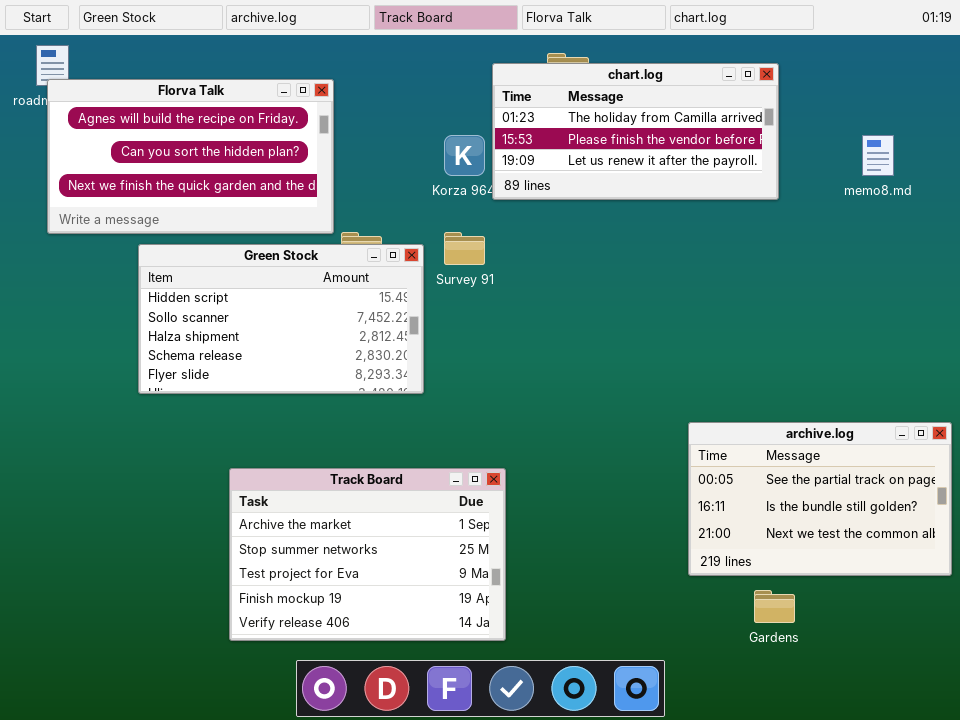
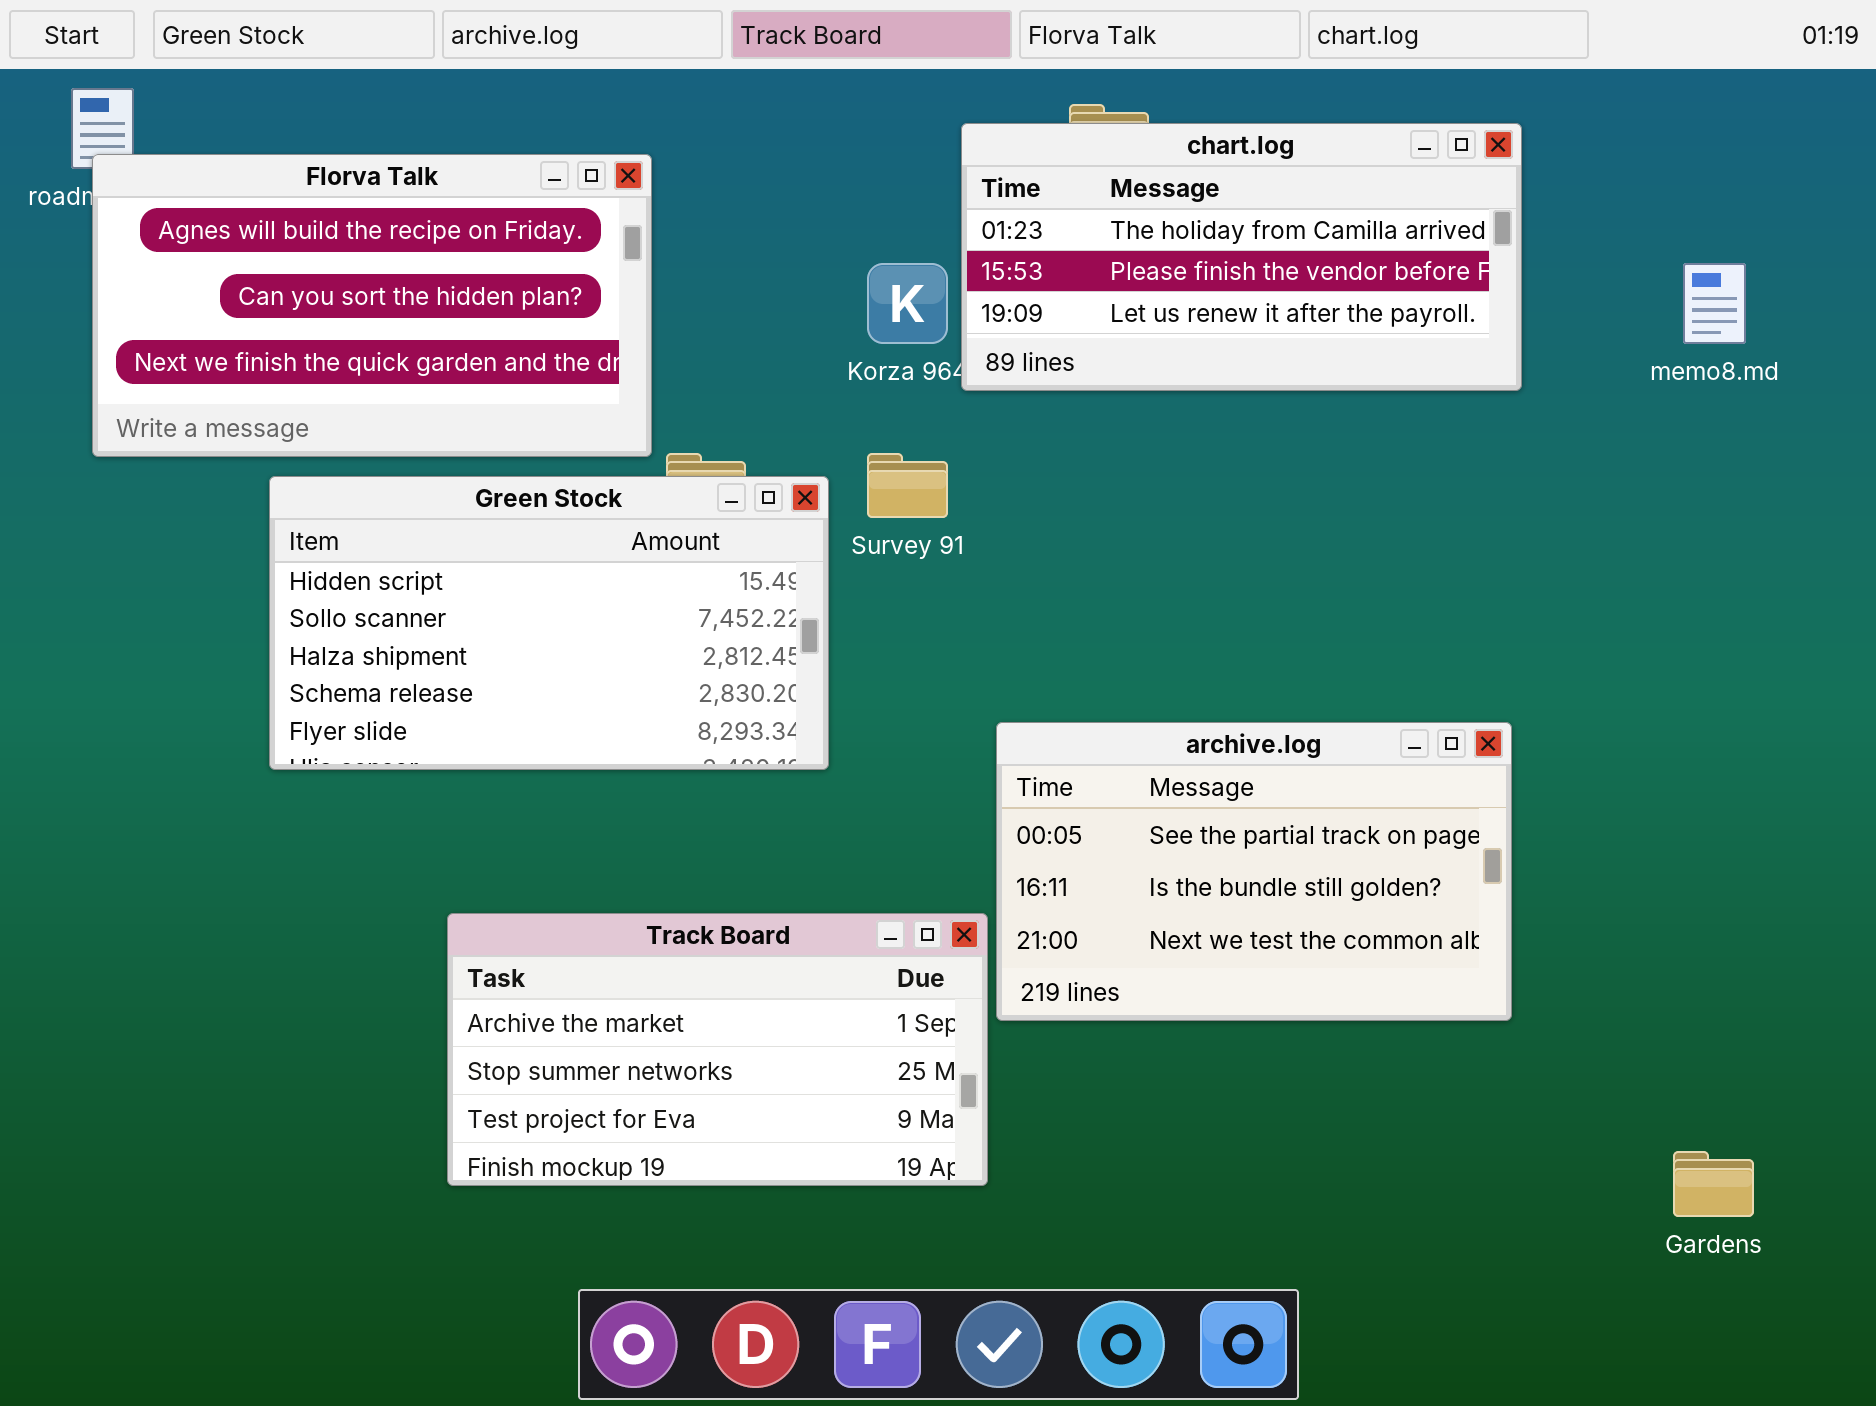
archive.log: [688,422,952,576] -> [996,722,1512,1021], moved
Track Board: [229,468,506,641] -> [447,913,988,1186], resized
Gardens: [754,590,795,623] -> [1673,1151,1754,1217], moved

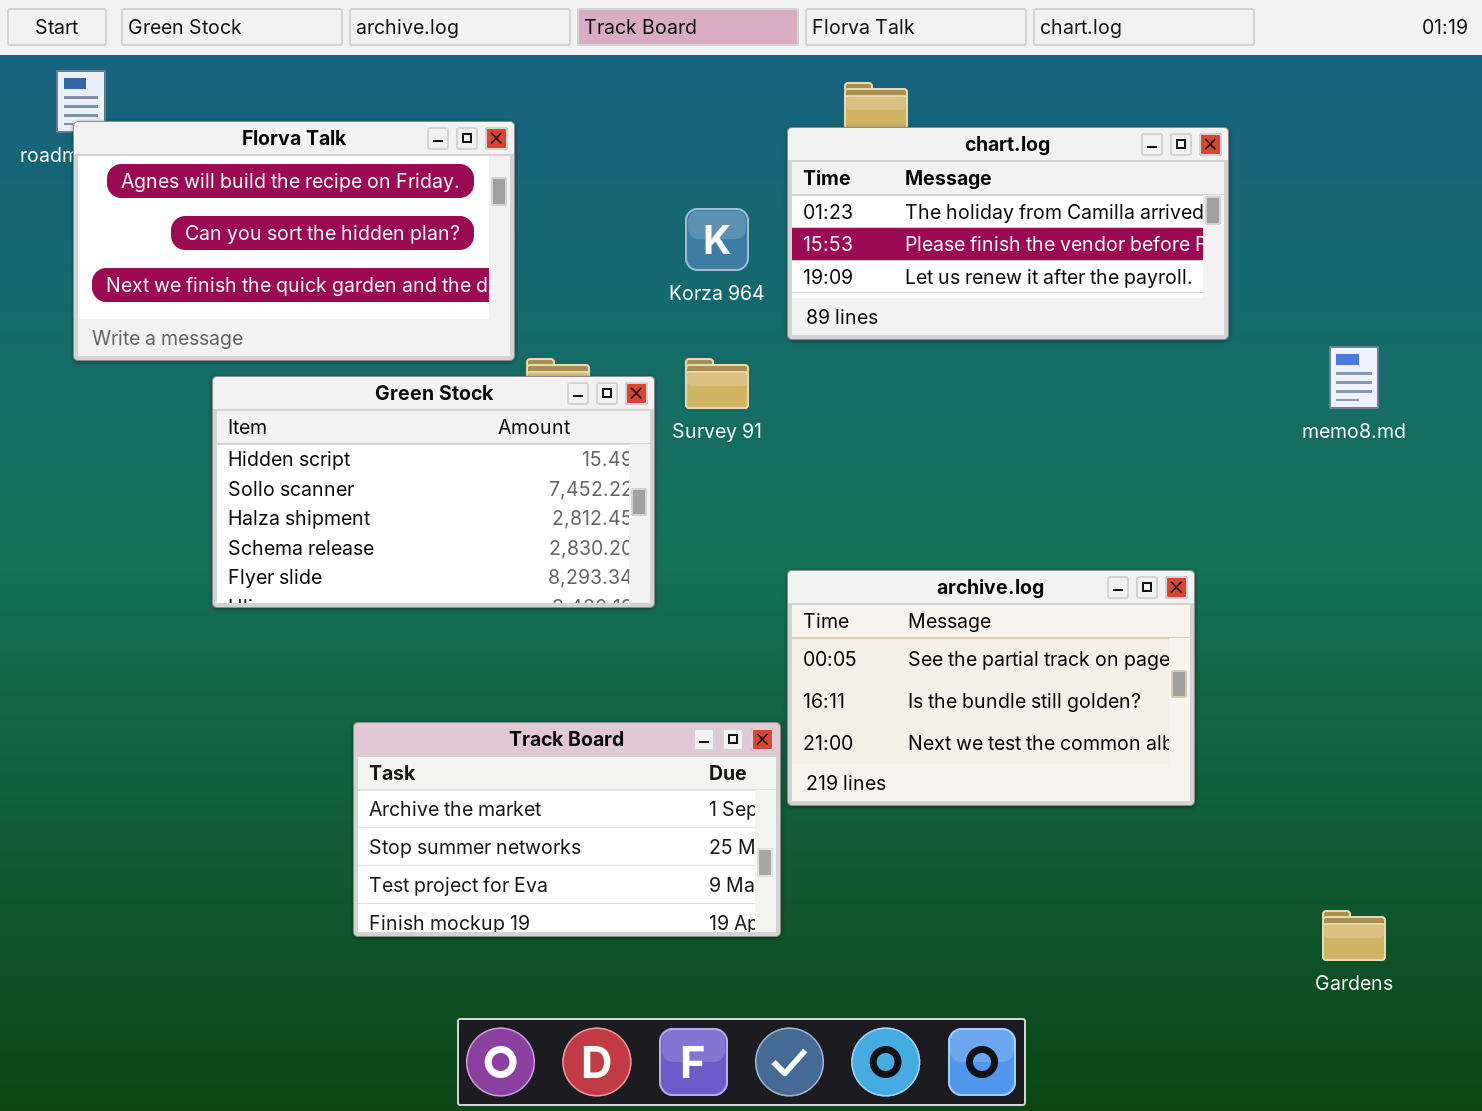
chart.log: [961,123,1522,391] -> [787,127,1229,340], moved
memo8.md: [1683,263,1746,344] -> [1329,346,1379,409], moved

